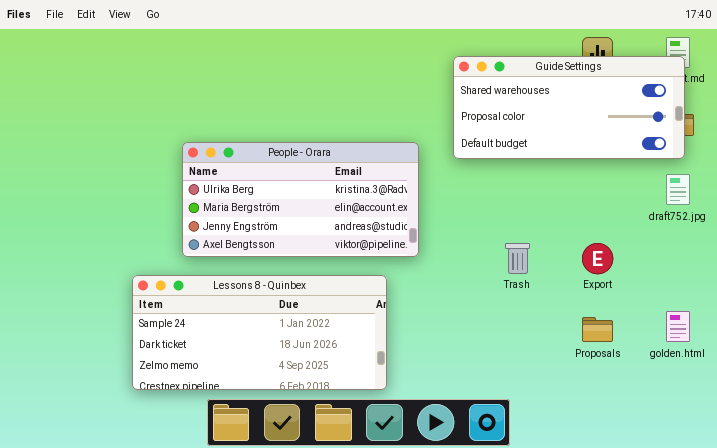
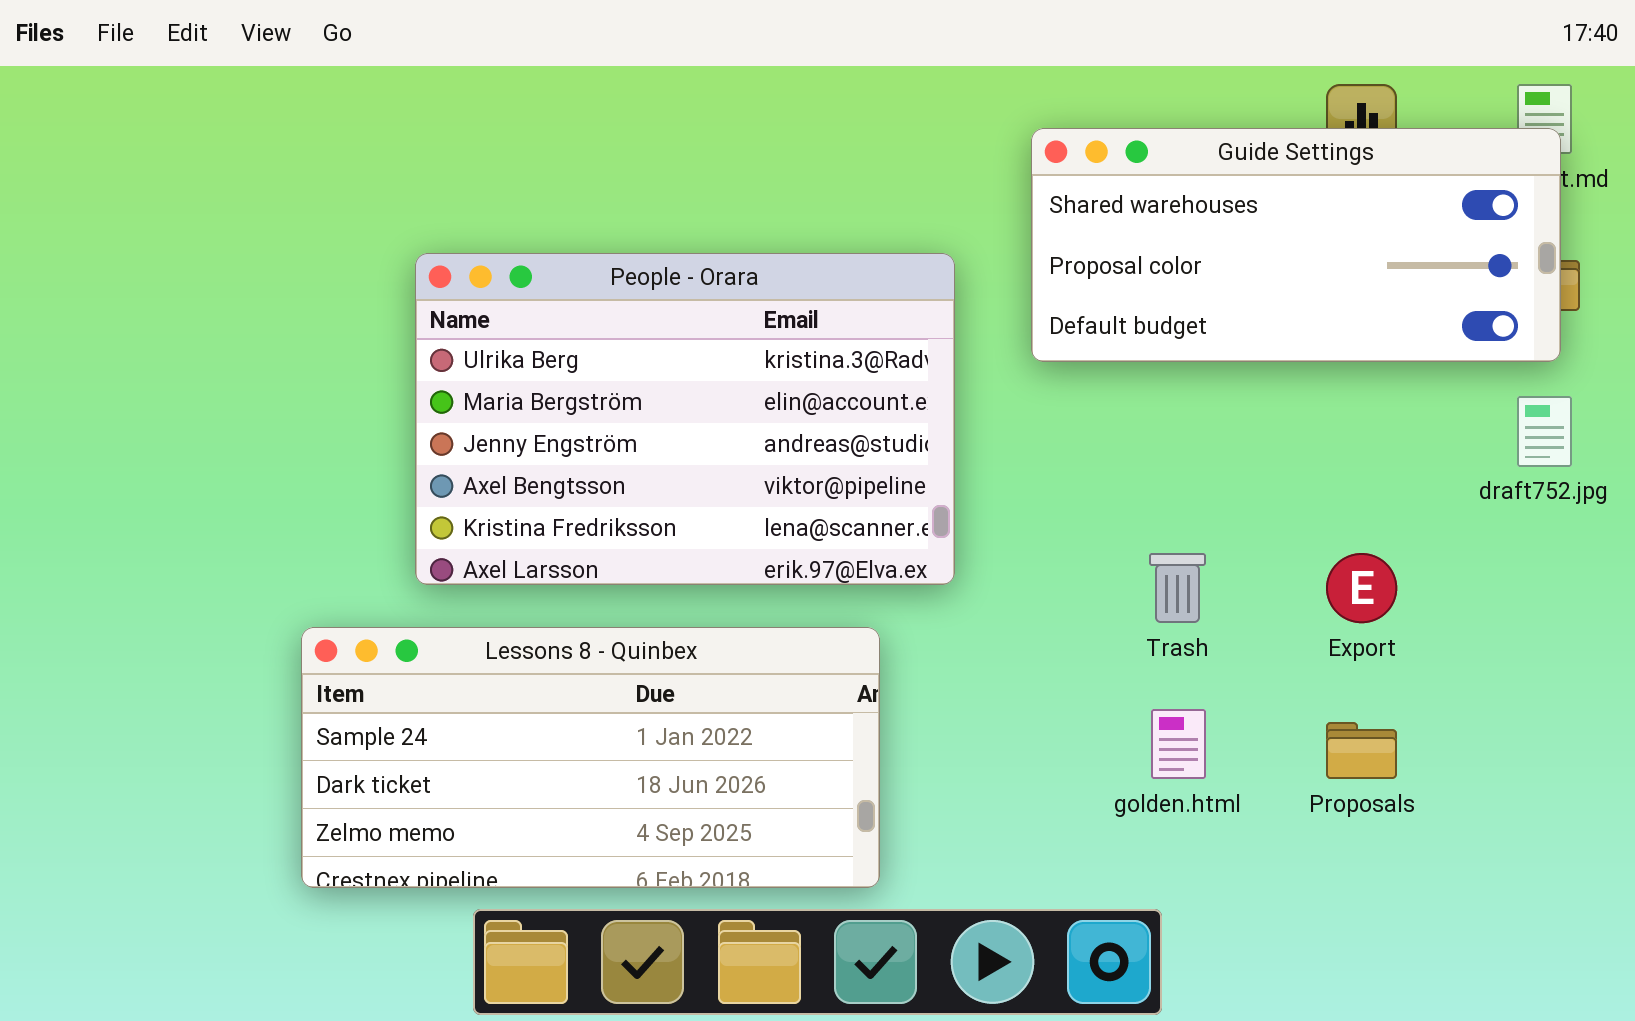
People - Orara: [182,142,419,257] -> [415,253,955,585], resized
golden.html: [666,311,690,342] -> [1151,709,1206,779], moved

